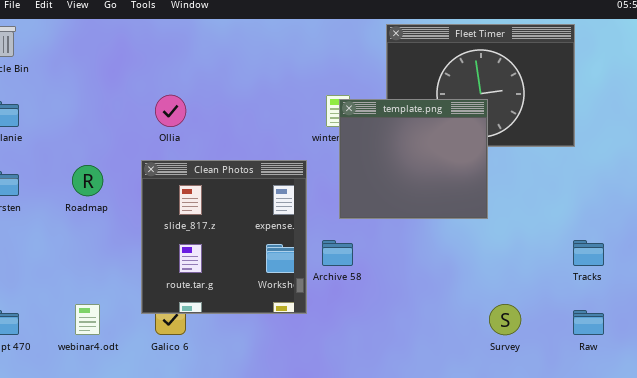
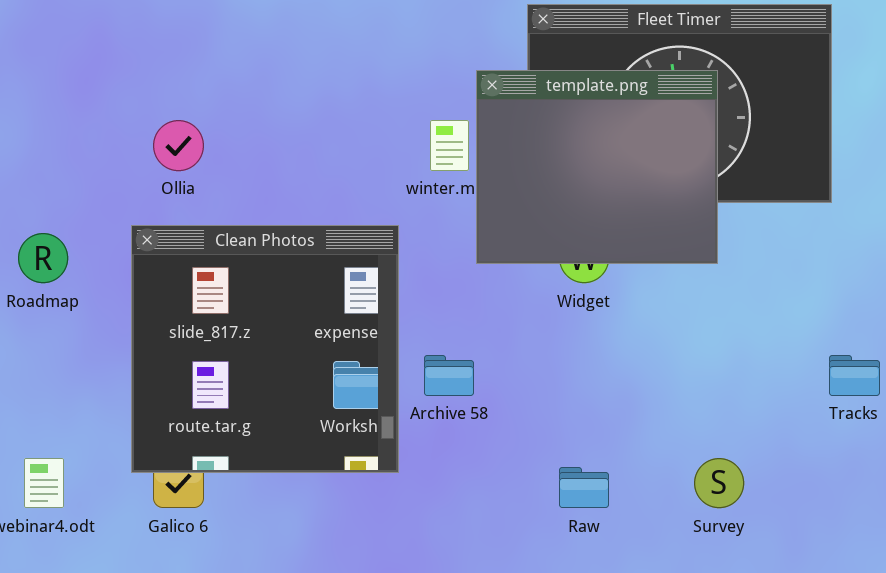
template.png: [339,99,488,219] -> [476,70,718,264], moved
Raw: [573,310,604,335] -> [559,467,609,508], moved

